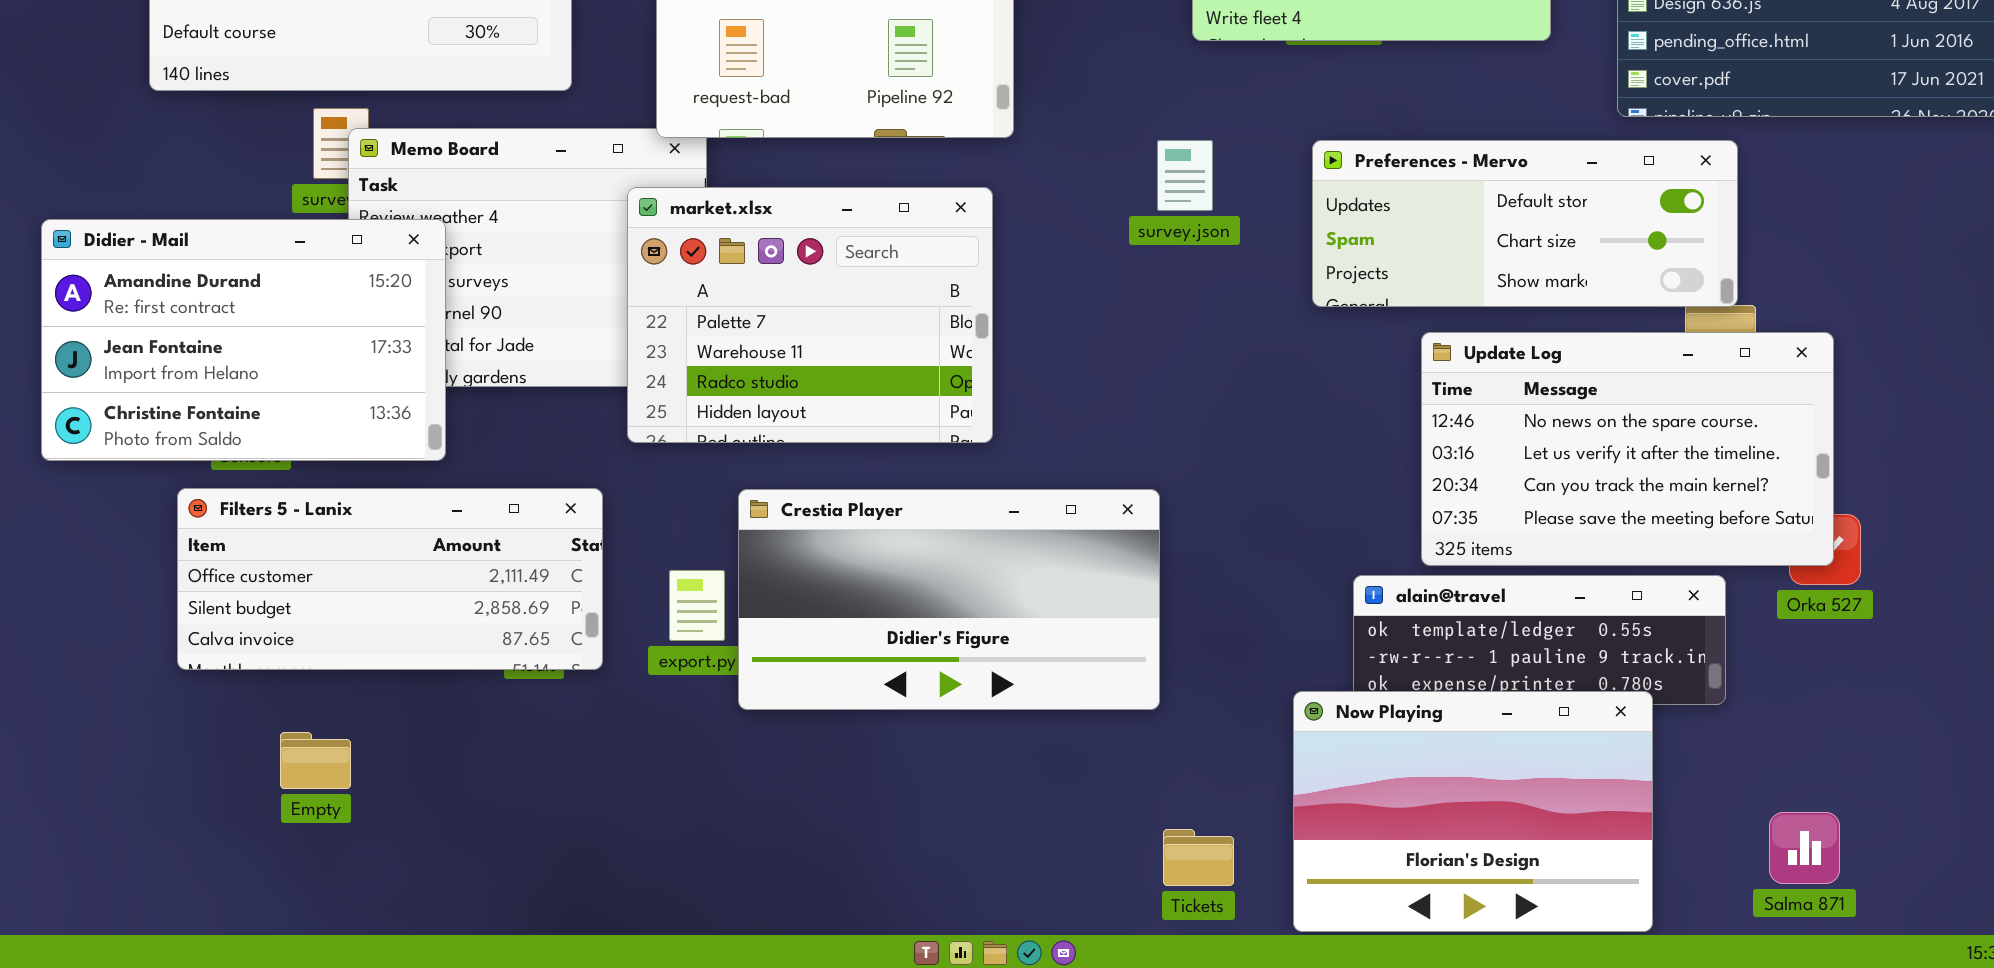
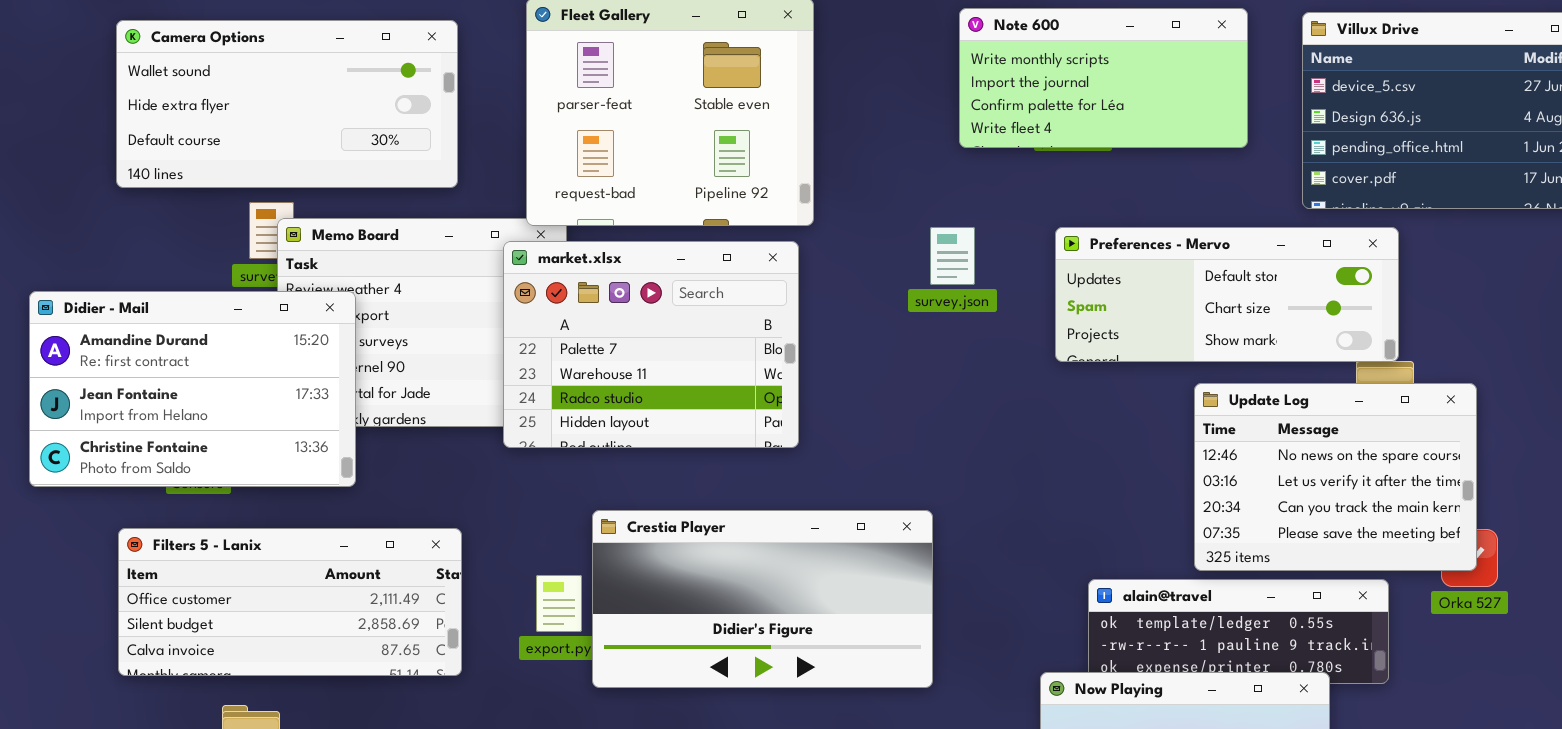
market.xlsx: [627,187,993,443] -> [503,241,799,448], moved
Update Log: [1421,332,1834,566] -> [1194,383,1477,571], resized
Filters 5 - Lanix: [177,488,603,670] -> [118,528,462,676], moved

